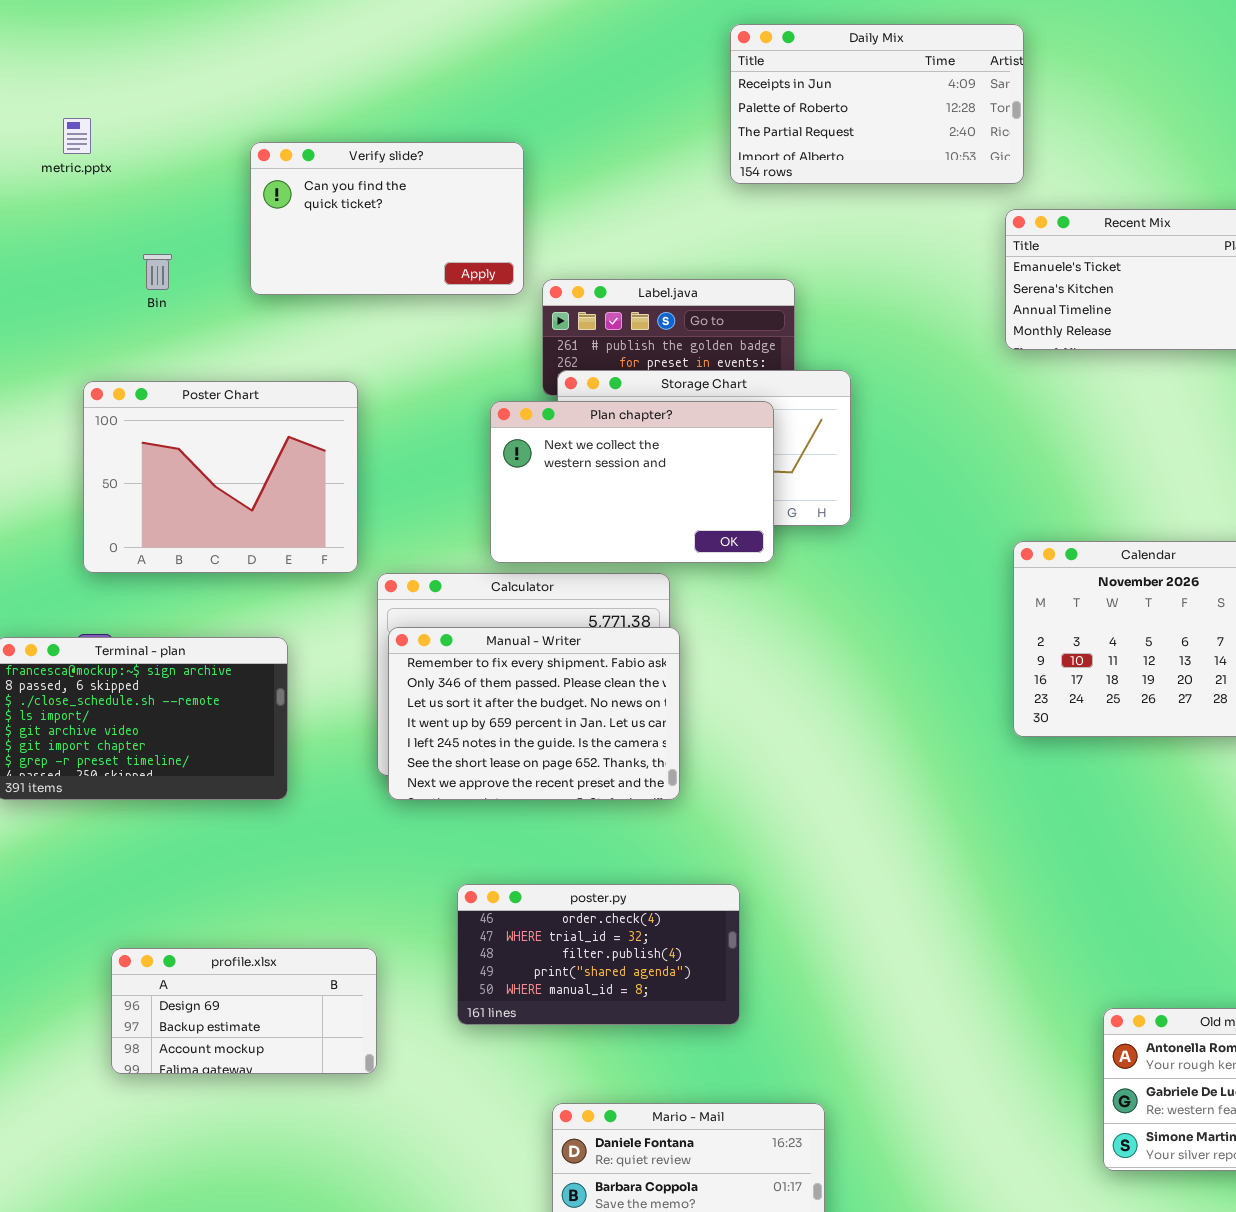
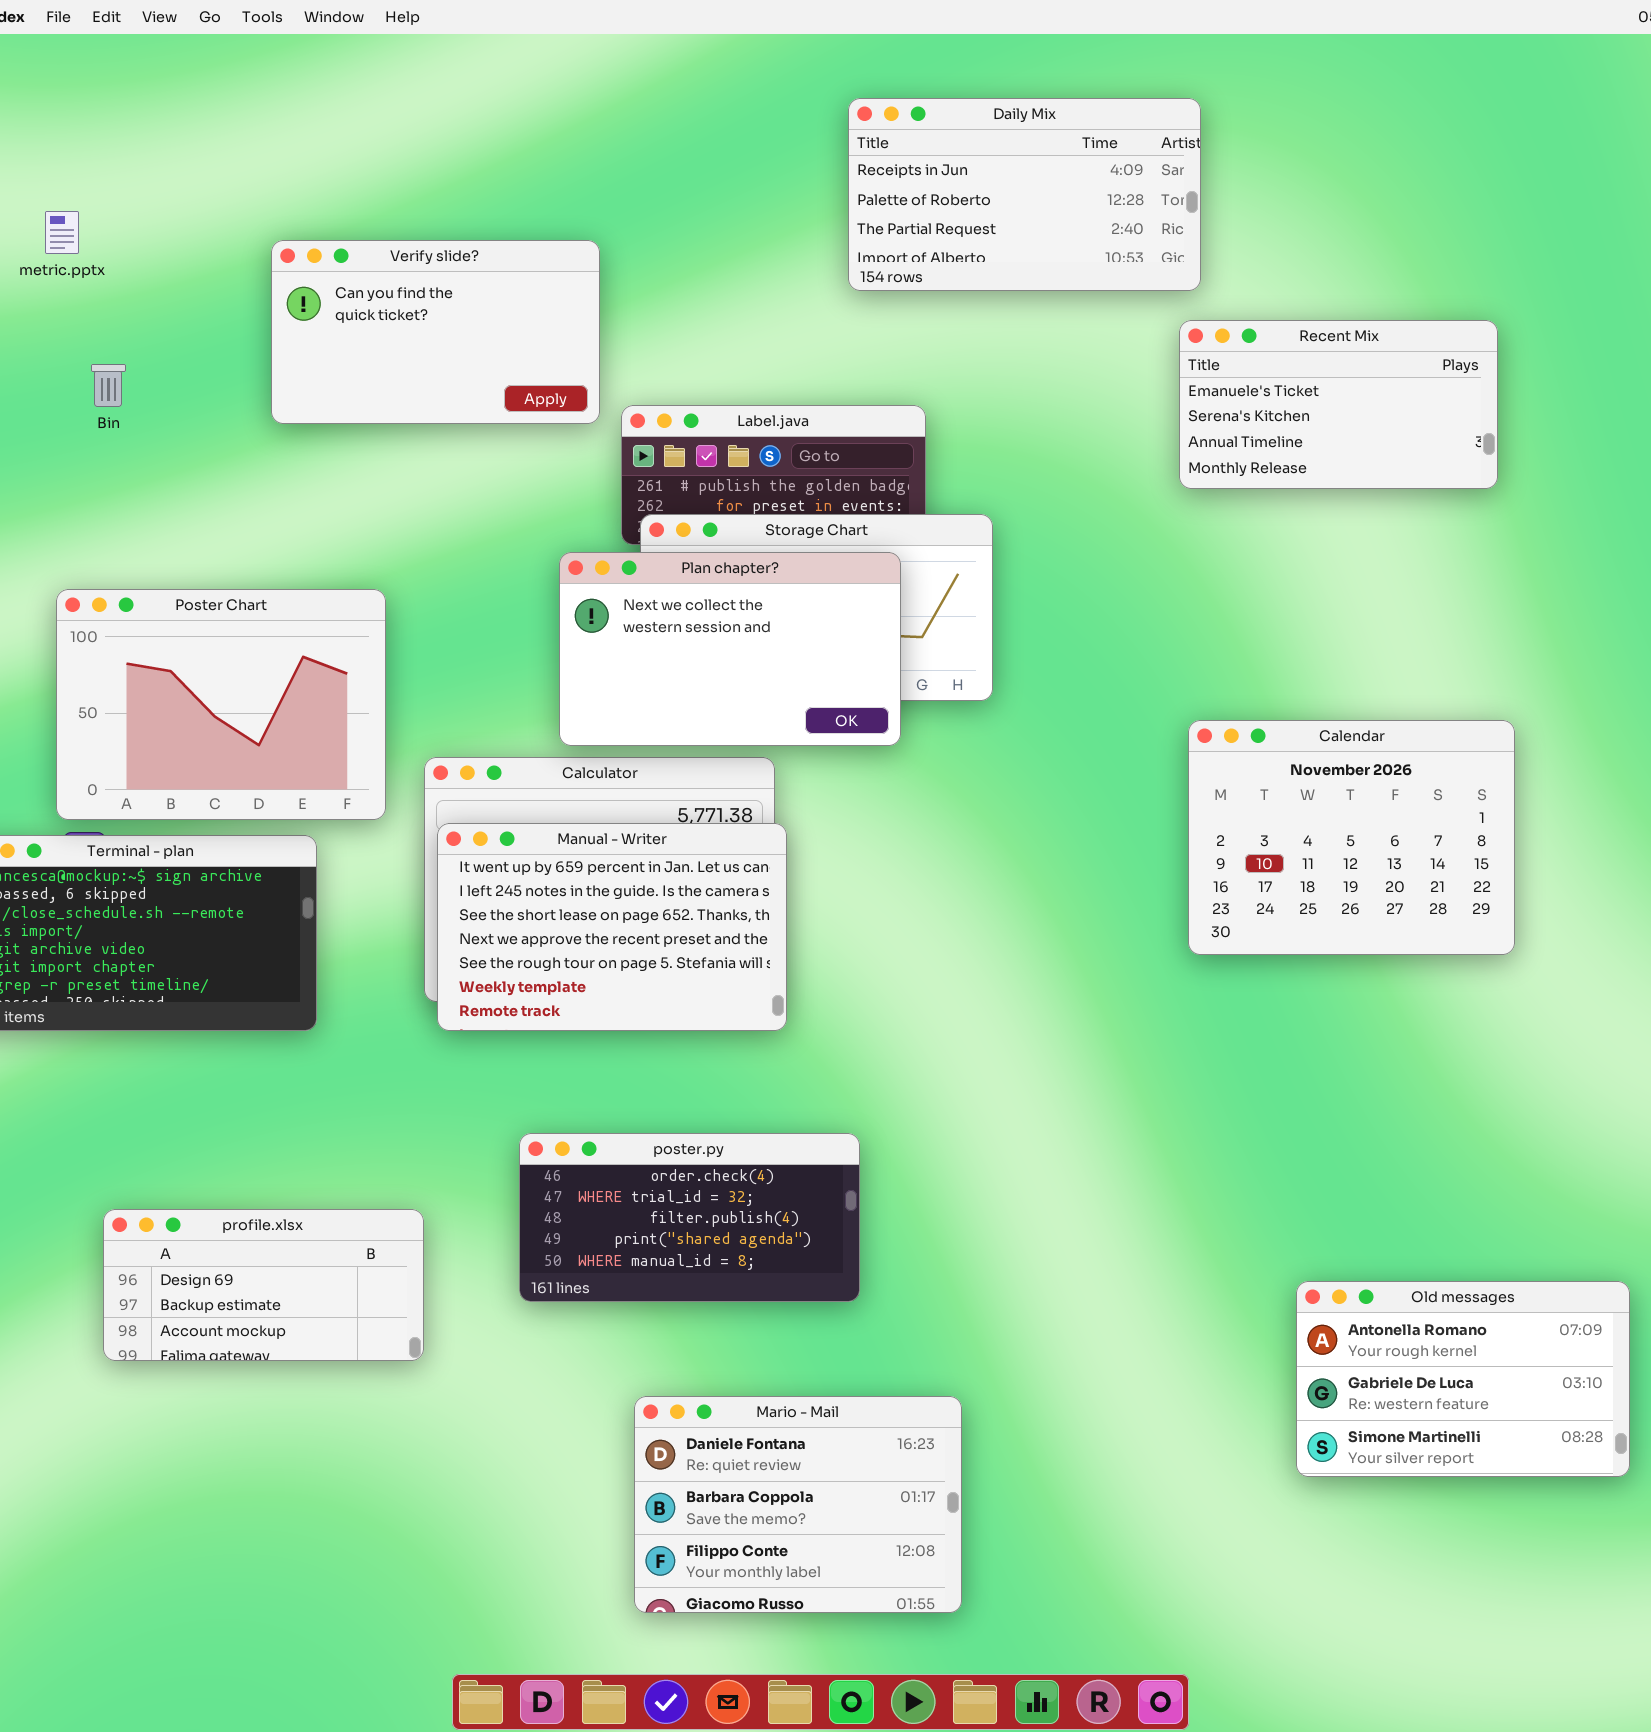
Bin: [143,254,172,290] -> [91,364,126,407], moved
Poster Chart: [83,381,358,573] -> [56,589,386,820], moved
Manual - Writer: [388,627,680,800] -> [437,823,787,1031], scrolled down 3 rows

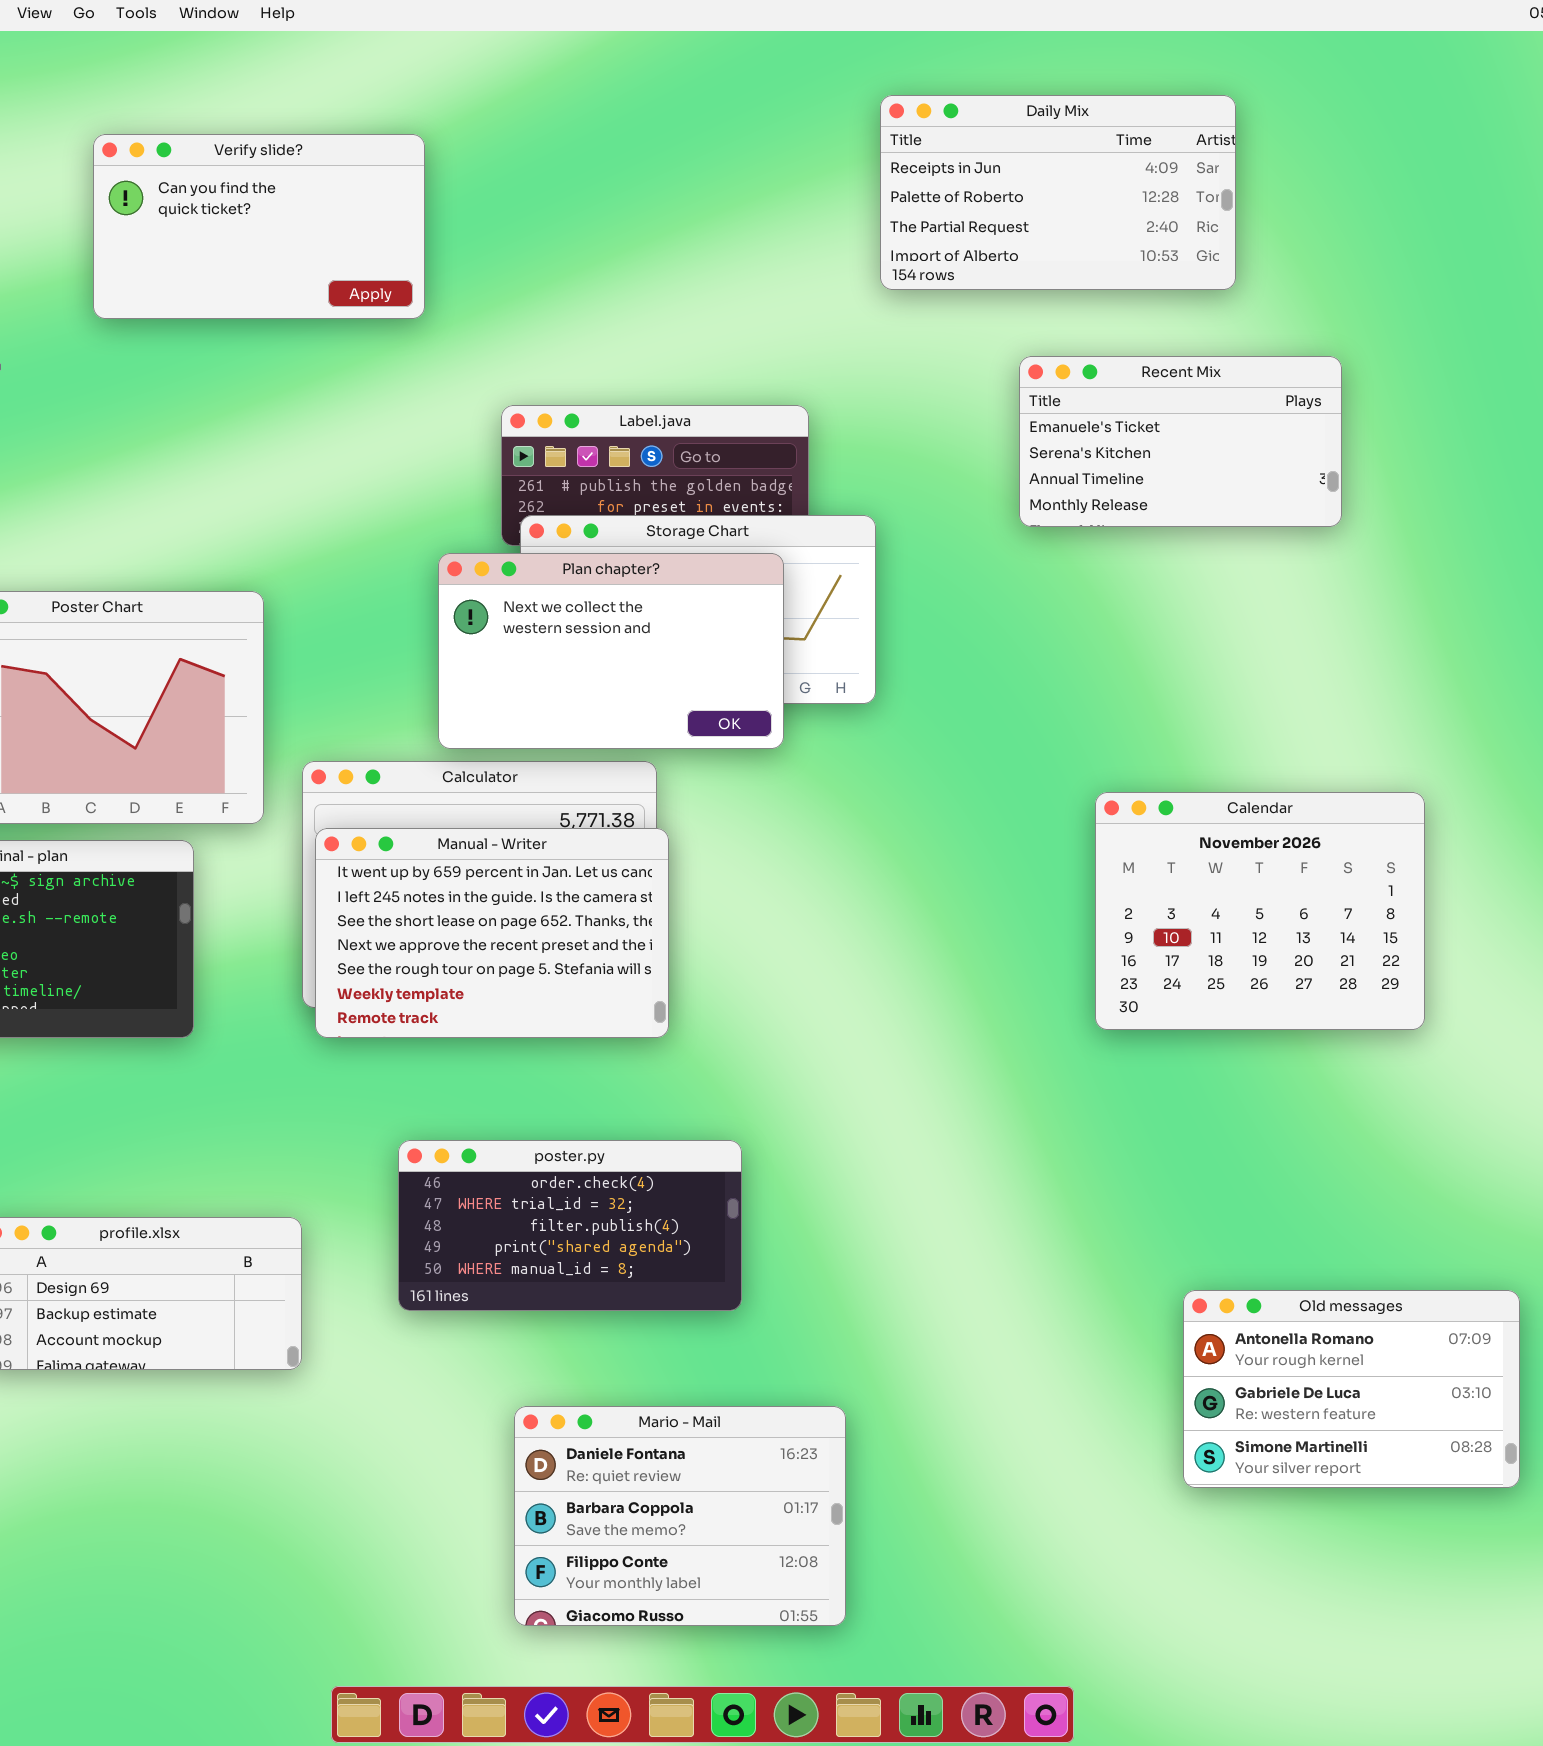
Daily Mix: [848,98,1201,291] -> [880,95,1236,290], moved
Verify slide?: [271,240,600,424] -> [93,134,425,319], moved
Recent Mix: [1179,320,1498,489] -> [1019,356,1342,527], moved
Calendar: [1188,720,1515,955] -> [1095,792,1425,1030], moved

